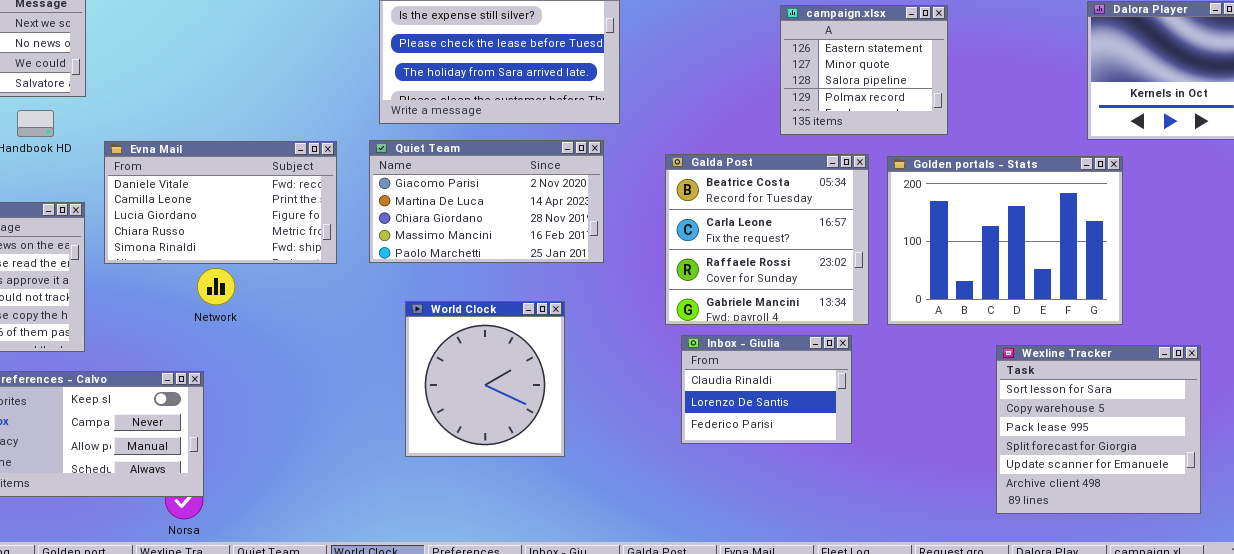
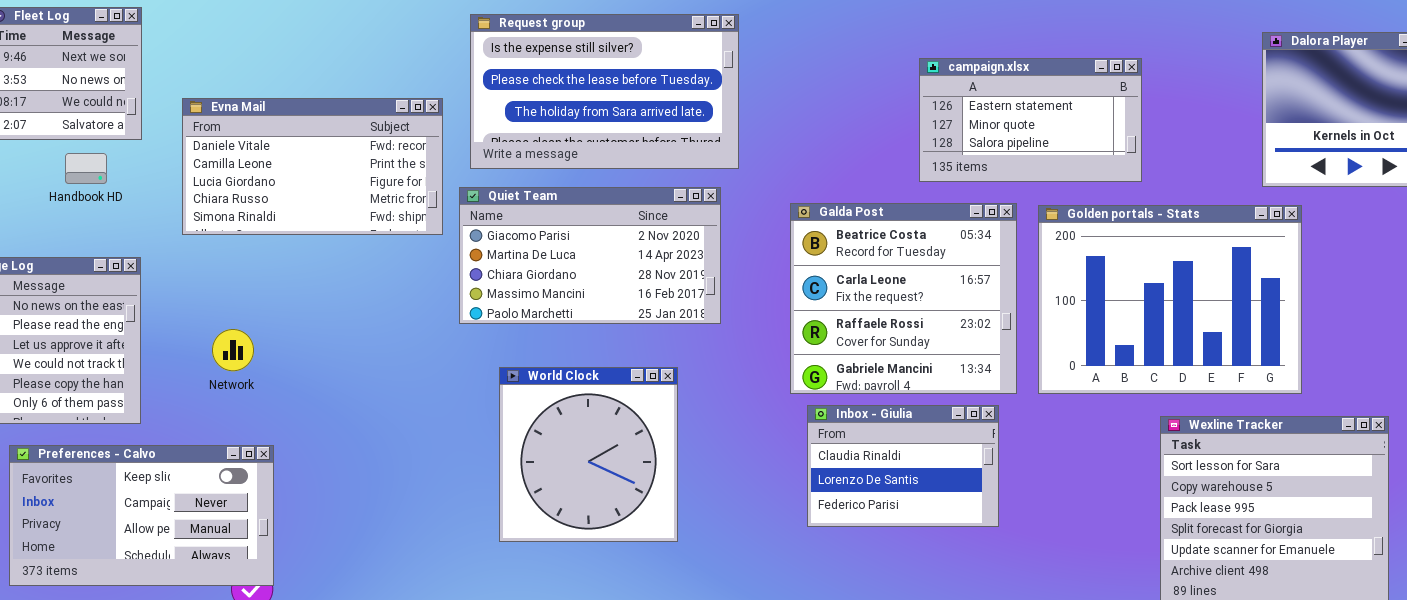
campaign.xlsx: [780,5,948,135] -> [919,58,1142,182], resized
Evna Mail: [104,141,337,264] -> [182,98,443,235], moved
Network: [197,268,235,305] -> [212,329,254,371], moved

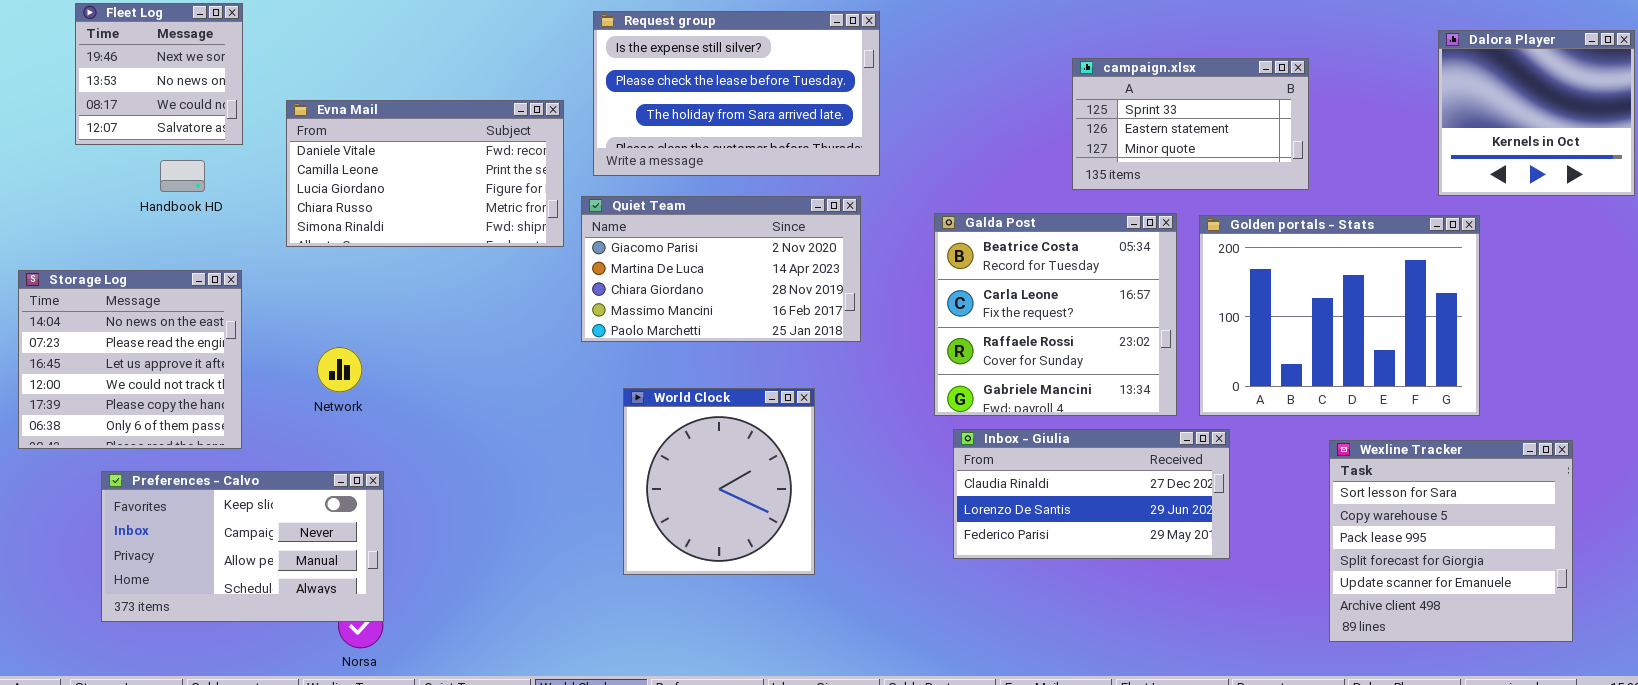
campaign.xlsx: [919,58,1142,182] -> [1072,58,1309,190], scrolled up 1 row
Inbox - Giulia: [807,405,999,527] -> [953,429,1230,559], resized

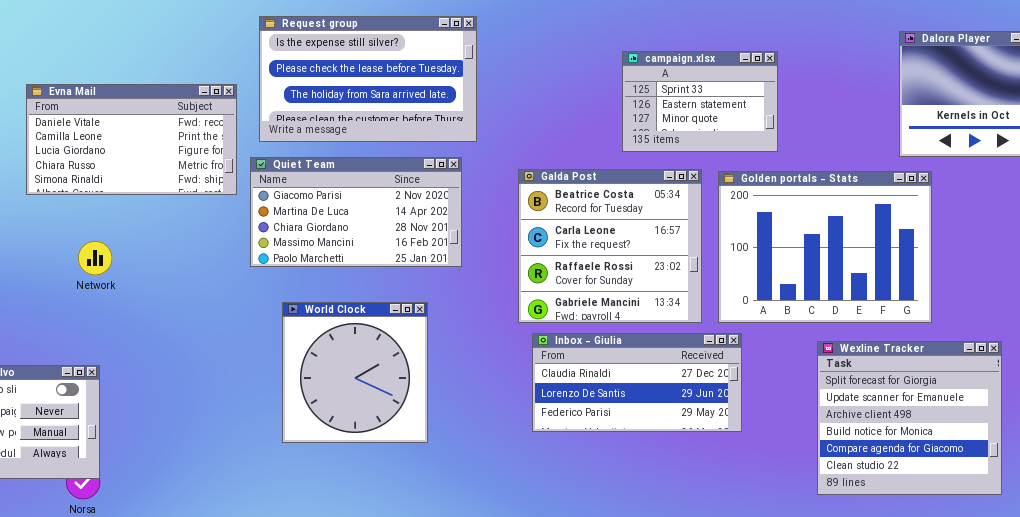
campaign.xlsx: [1072,58,1309,190] -> [622,51,778,152], resized
Network: [317,347,362,392] -> [78,241,112,275], moved
Wexline Tracker: [1329,440,1573,642] -> [817,341,1002,495], scrolled down 3 rows

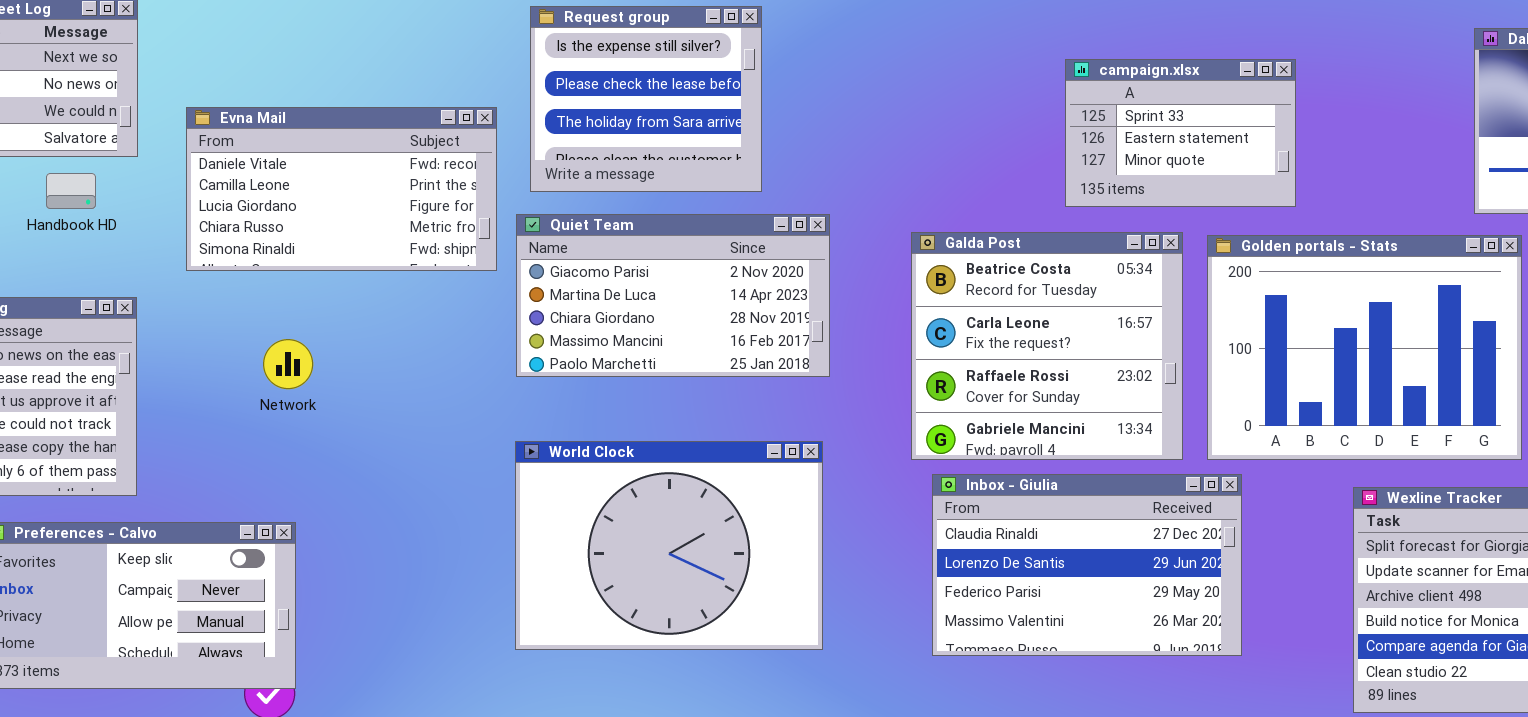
Request group: [259,16,477,142] -> [530,6,762,192], resized
World Clock: [282,302,428,443] -> [515,441,823,650], moved, resized
Inbox - Giulia: [532,333,742,432] -> [932,474,1242,656], resized

